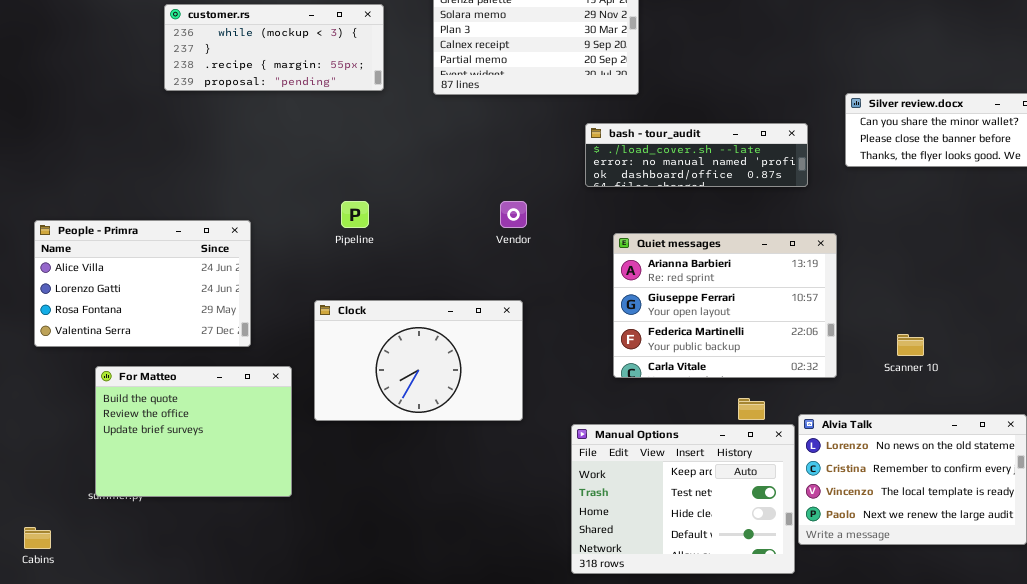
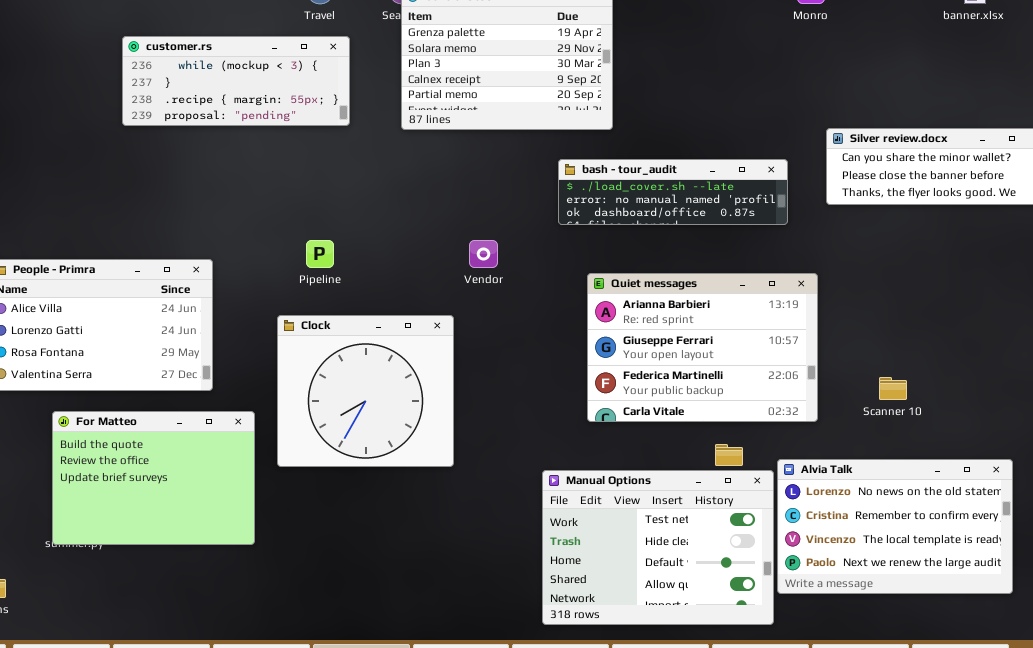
Clock: [314,300,523,421] -> [277,315,454,467], resized
Manual Options: [571,424,795,574] -> [542,470,774,625], scrolled down 1 row

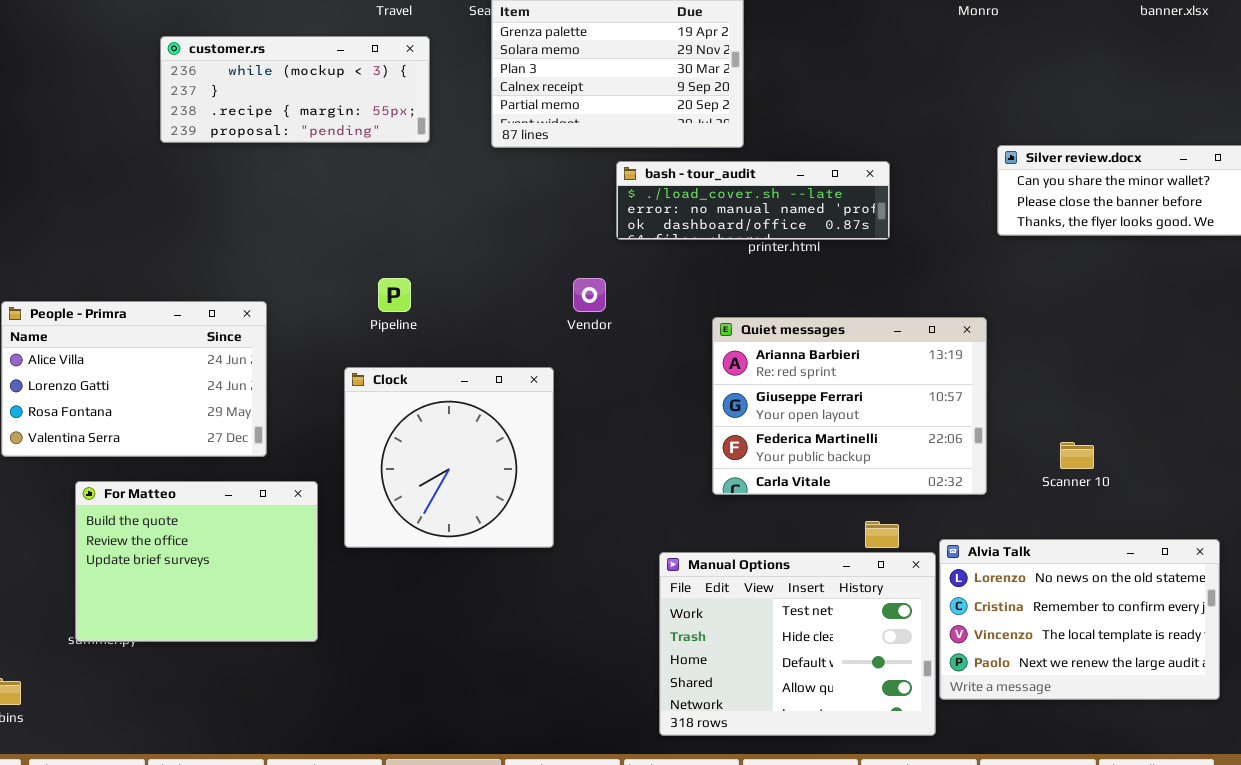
bash - tour_audit: [558,159,788,225] -> [616,161,890,240], moved

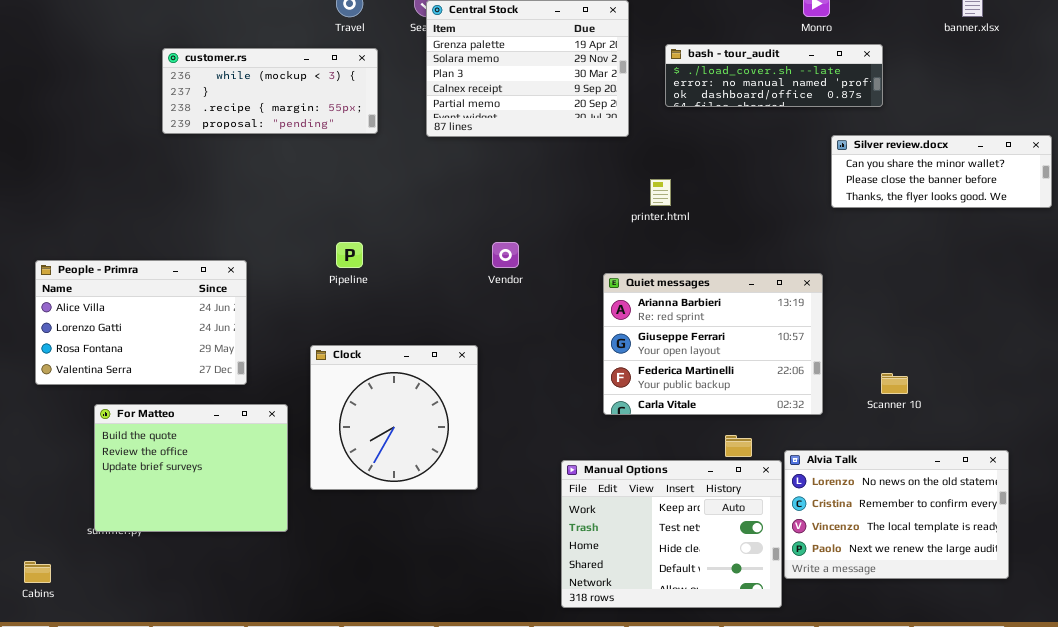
bash - tour_audit: [616,161,890,240] -> [665,44,883,107], moved
Clock: [344,367,554,548] -> [310,345,478,490], moved
Manual Options: [659,552,936,736] -> [561,460,782,608], scrolled up 1 row

